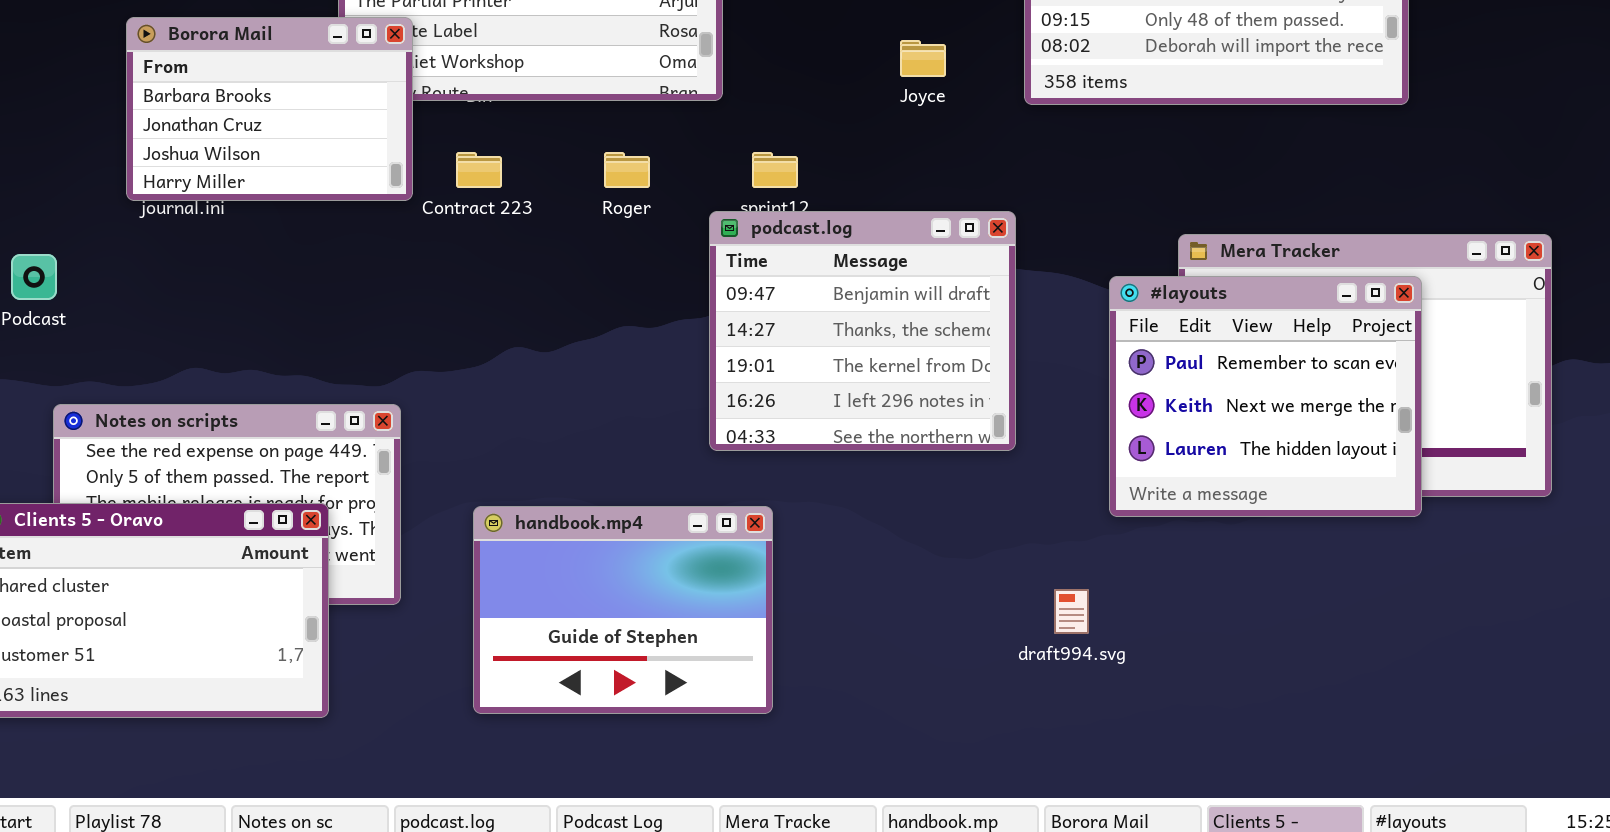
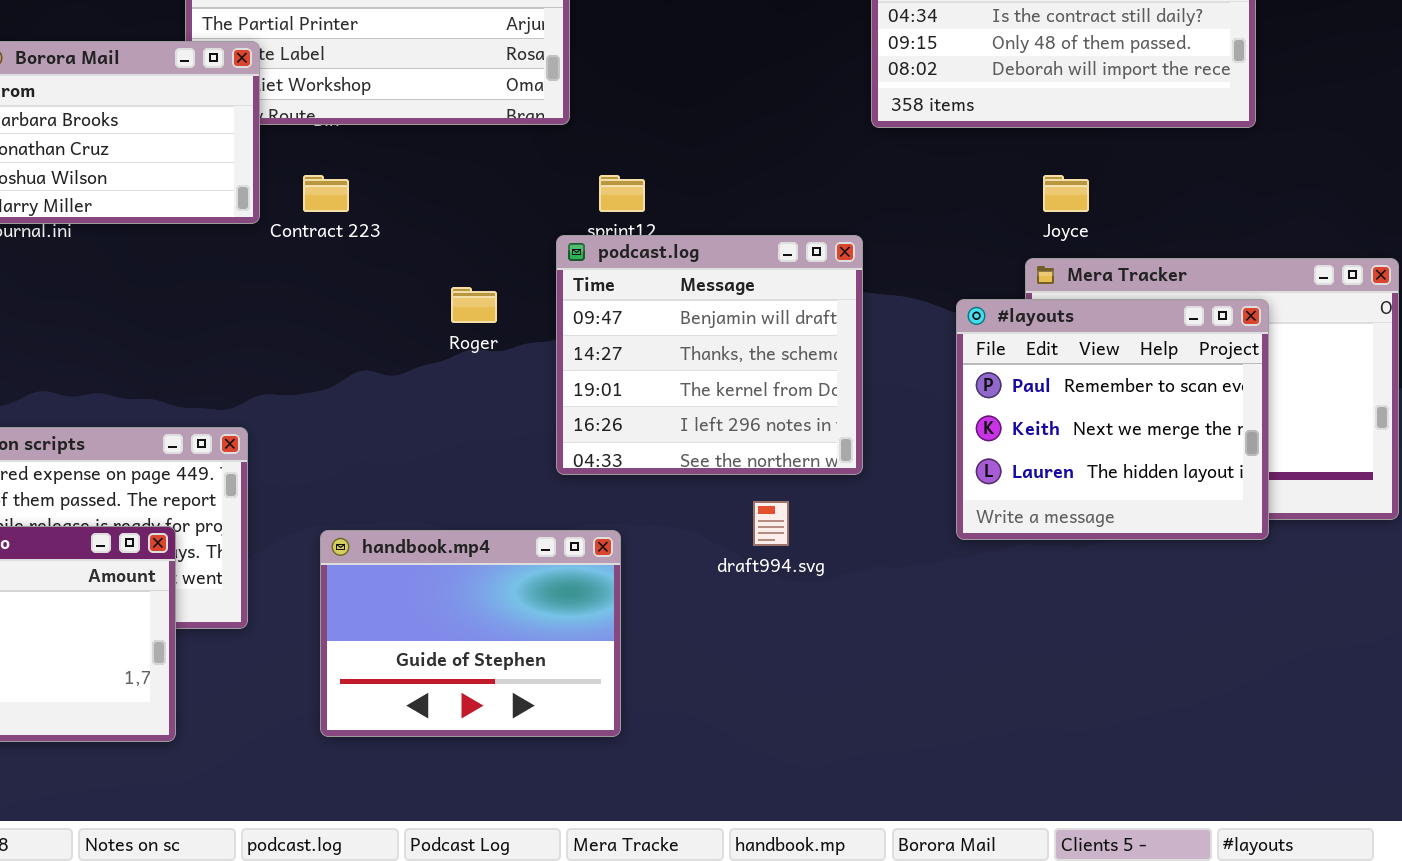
Joyce: [900,40,946,77] -> [1043,175,1089,212], moved
Roger: [604,152,650,188] -> [451,287,497,323], moved
draft994.svg: [1054,589,1089,634] -> [753,501,789,546], moved

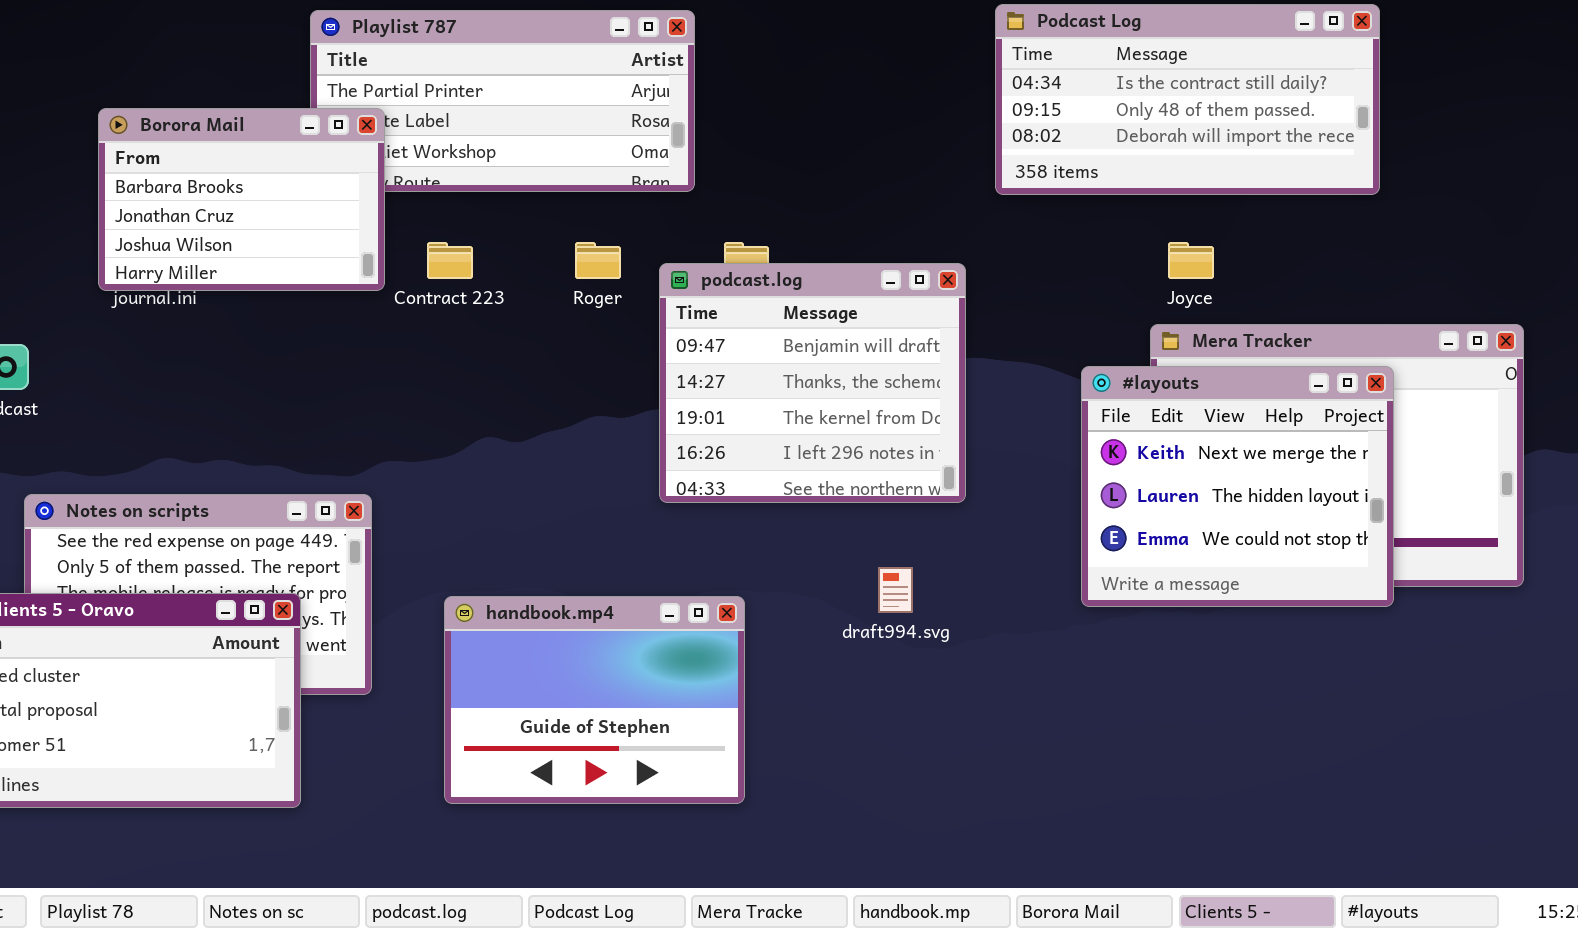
podcast.log: [556,235,863,475] -> [659,263,966,503], moved
Roger: [451,287,497,323] -> [575,242,621,279], moved
#layouts: [956,299,1269,540] -> [1081,366,1394,607], scrolled down 1 row

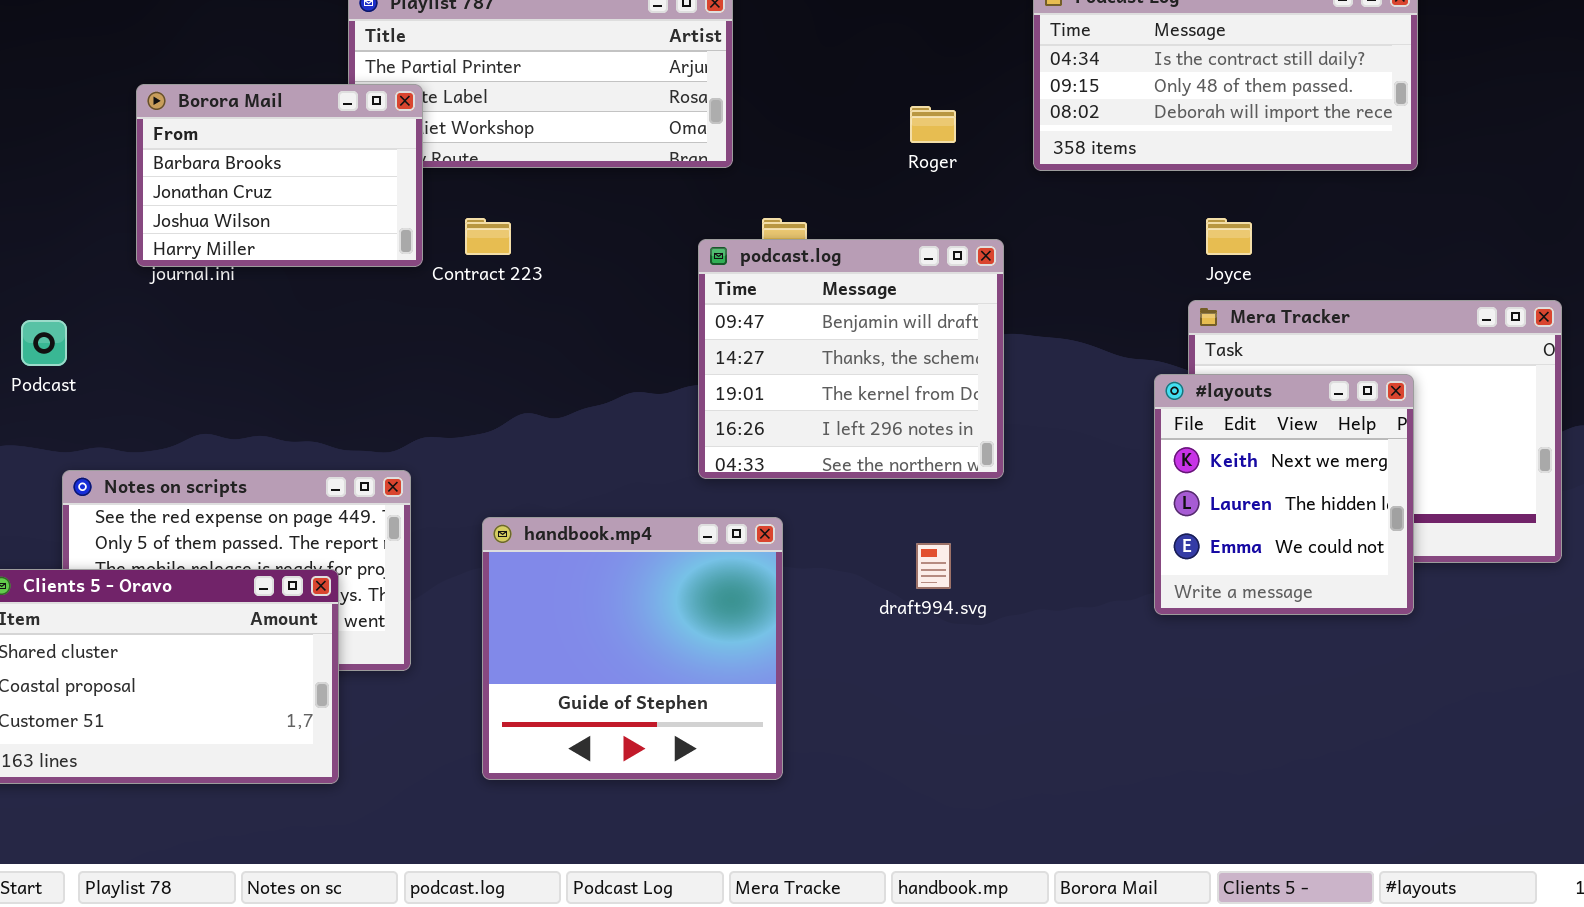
Roger: [575,242,621,279] -> [910,106,956,143], moved
#layouts: [1081,366,1394,607] -> [1154,374,1414,615], moved, resized
handbook.mp4: [444,596,745,804] -> [482,517,783,780], resized

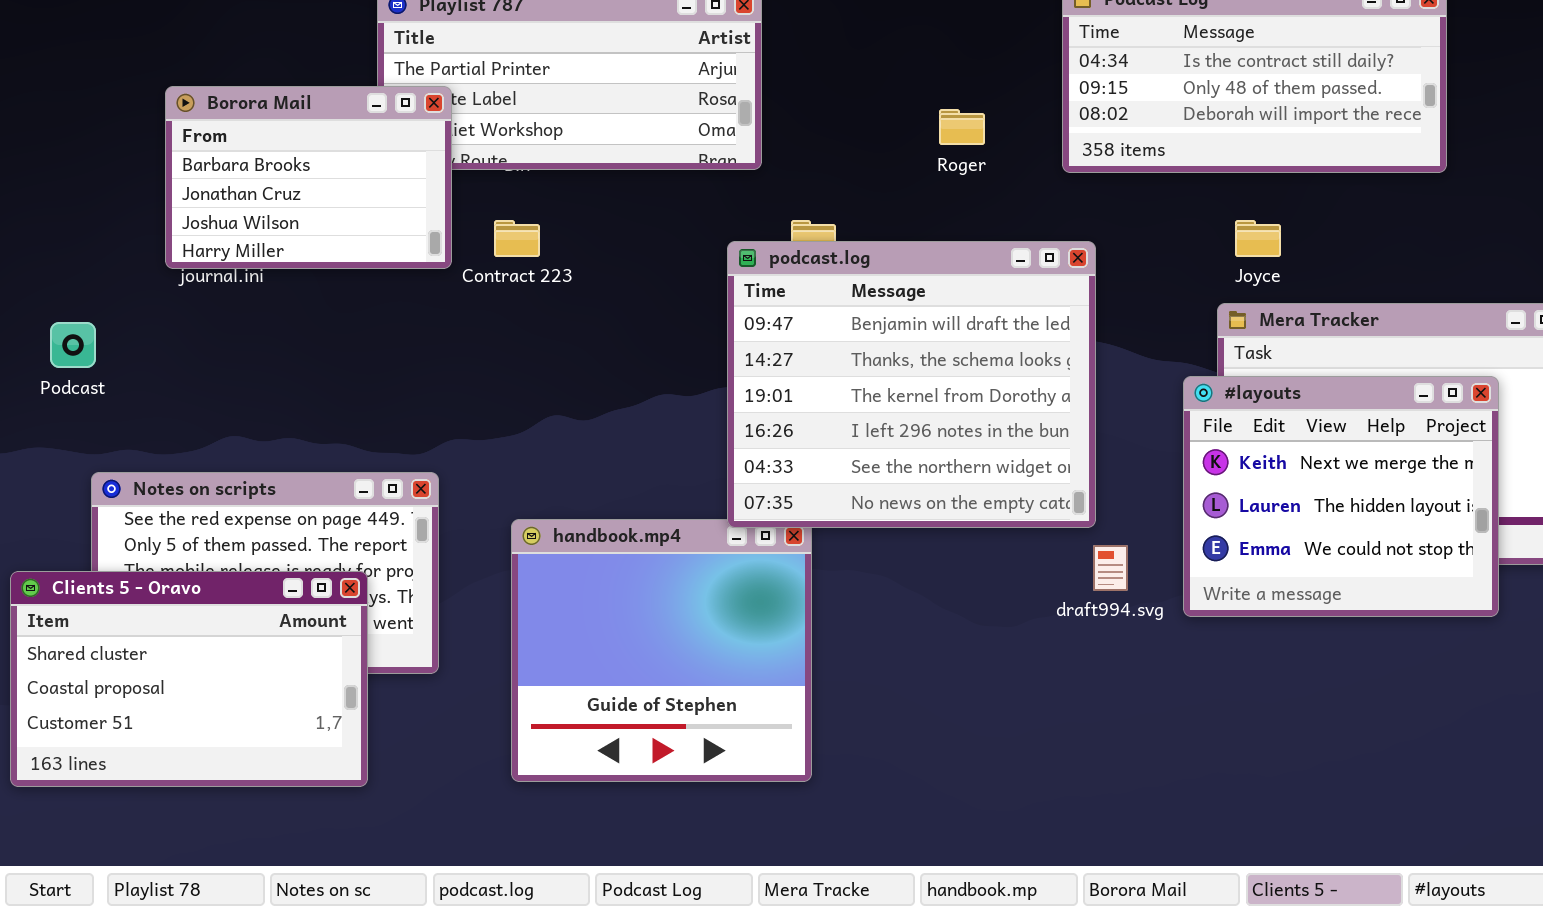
podcast.log: [698,239,1004,479] -> [727,241,1096,528], resized
#layouts: [1154,374,1414,615] -> [1183,376,1499,617], resized
draft994.svg: [916,543,951,589] -> [1093,545,1128,591], moved

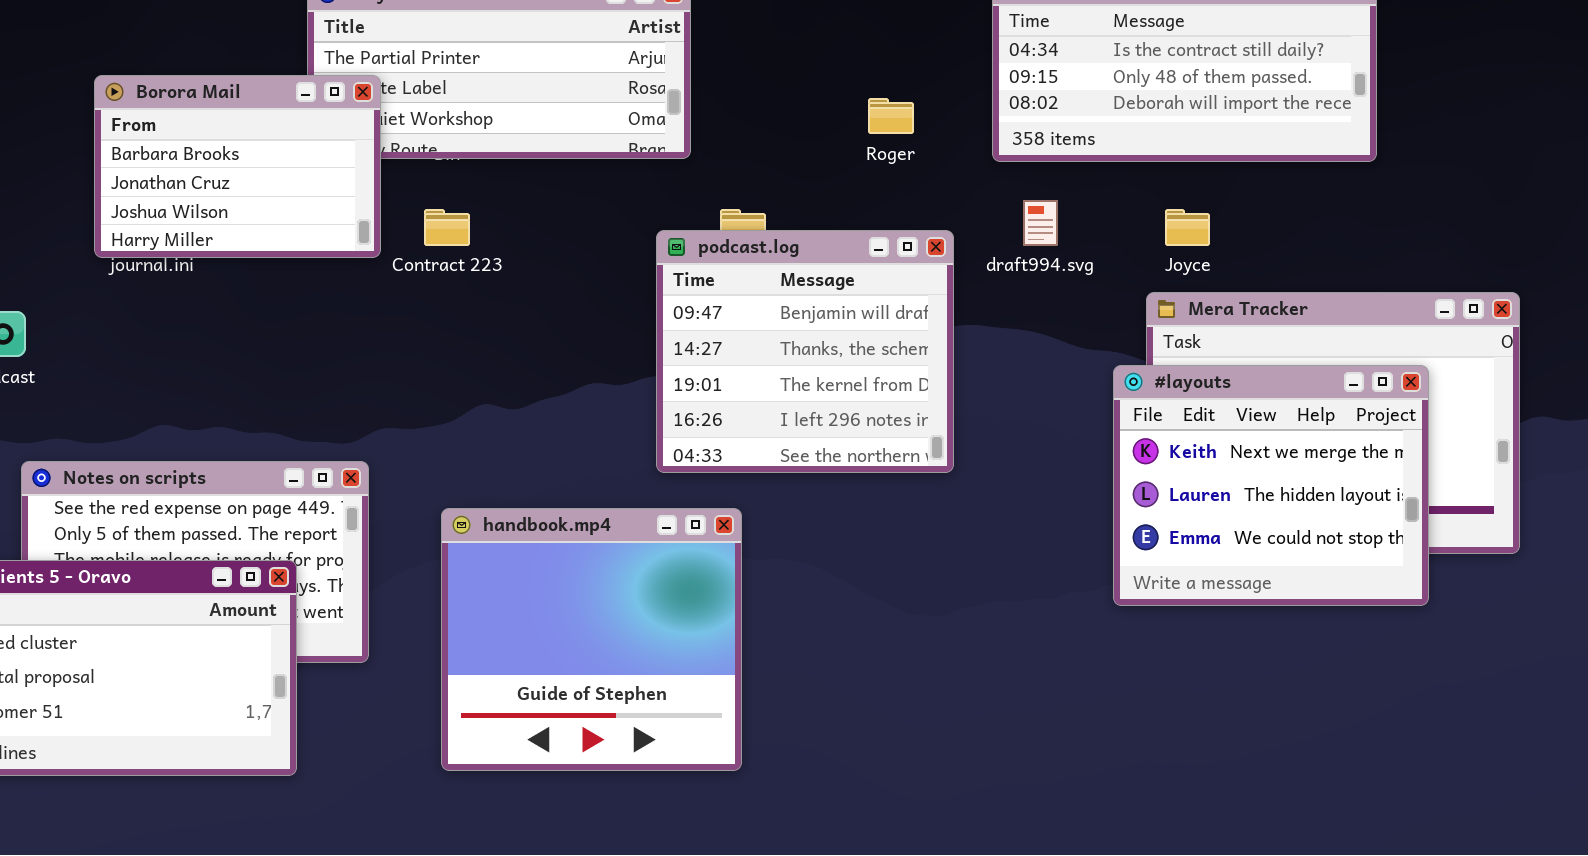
podcast.log: [727,241,1096,528] -> [656,230,954,473], resized
draft994.svg: [1093,545,1128,591] -> [1023,200,1058,246], moved

